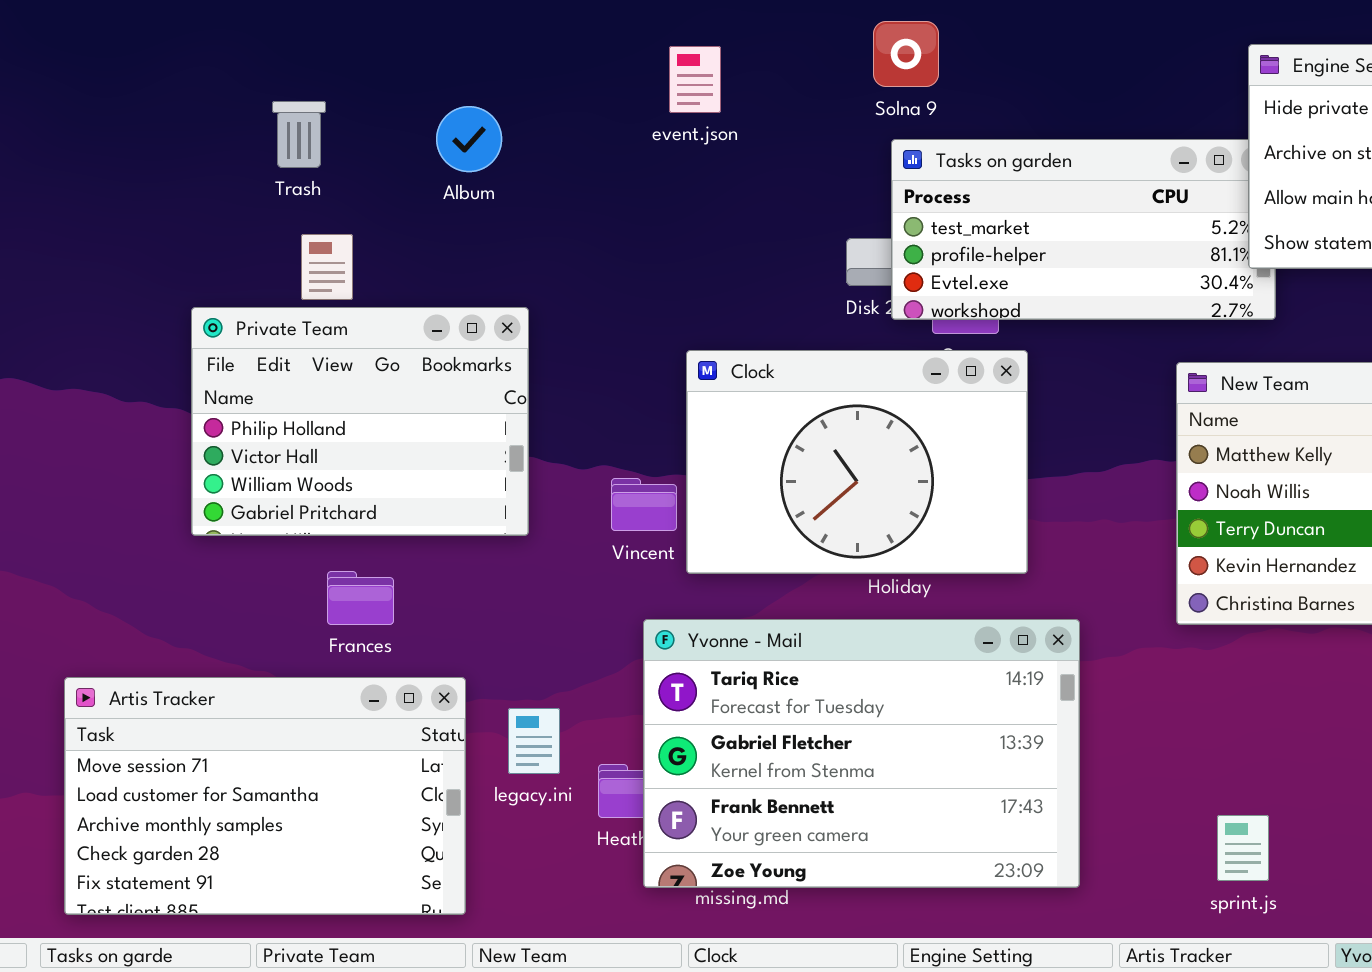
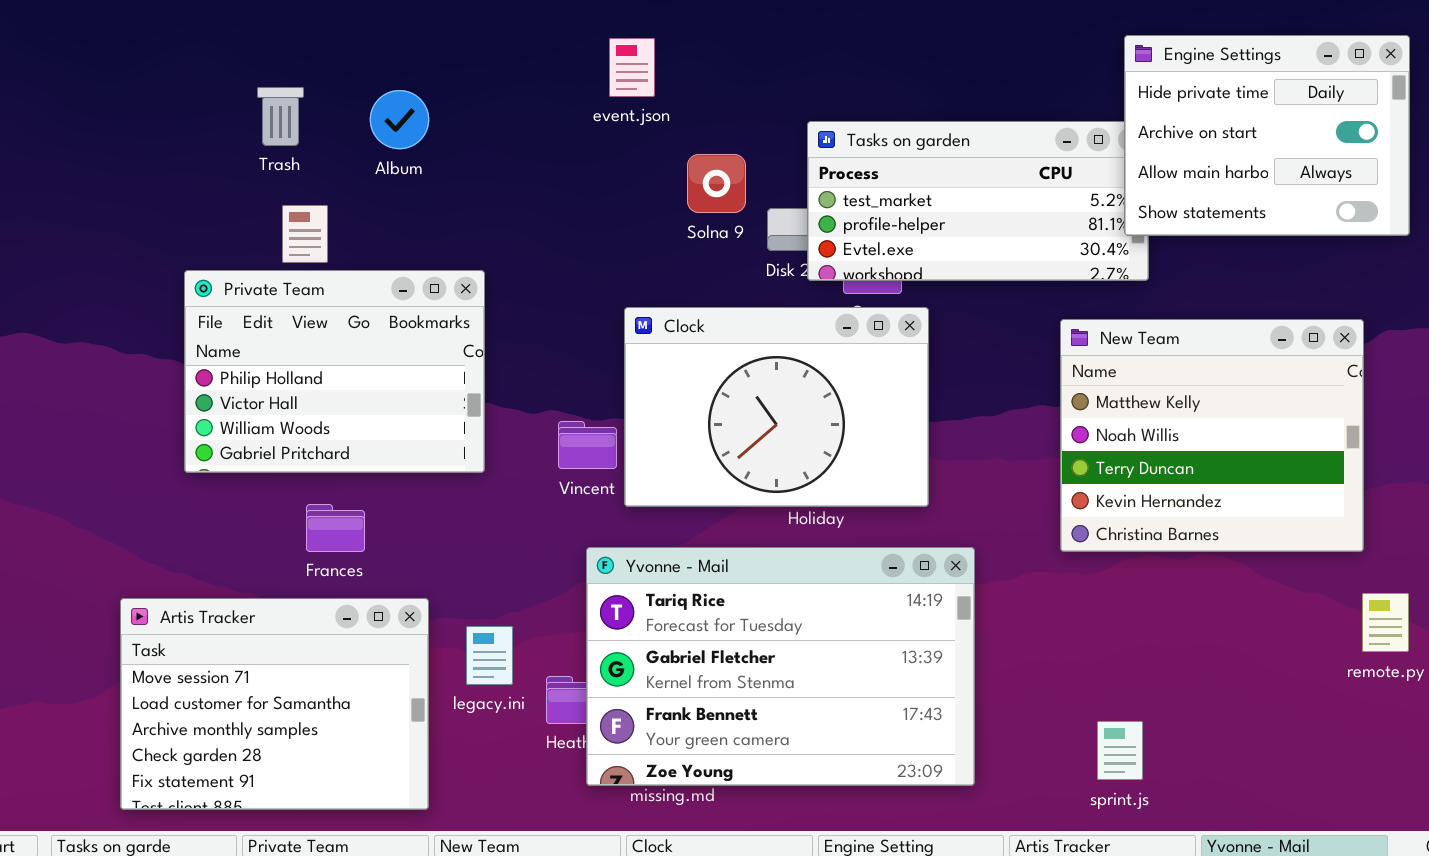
Solna 9: [873,21,939,87] -> [687,154,746,213], moved
Album: [436,106,502,172] -> [370,90,429,149], moved
Artis Tracker: [64,677,466,915] -> [120,598,429,810], resized

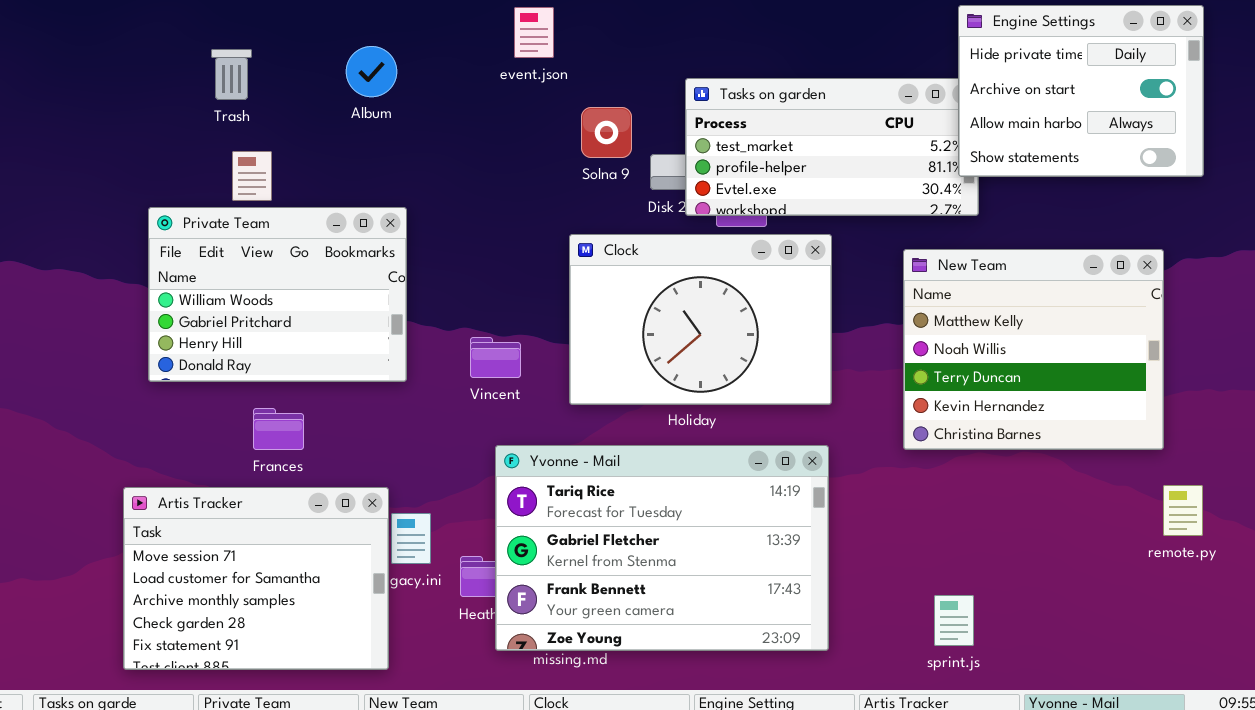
Album: [370,90,429,149] -> [346,46,397,97], moved
Private Team: [184,270,485,473] -> [148,207,407,382], scrolled down 2 rows
Clock: [624,307,929,507] -> [569,234,832,405], moved
Artis Tracker: [120,598,429,810] -> [123,487,389,670], moved

